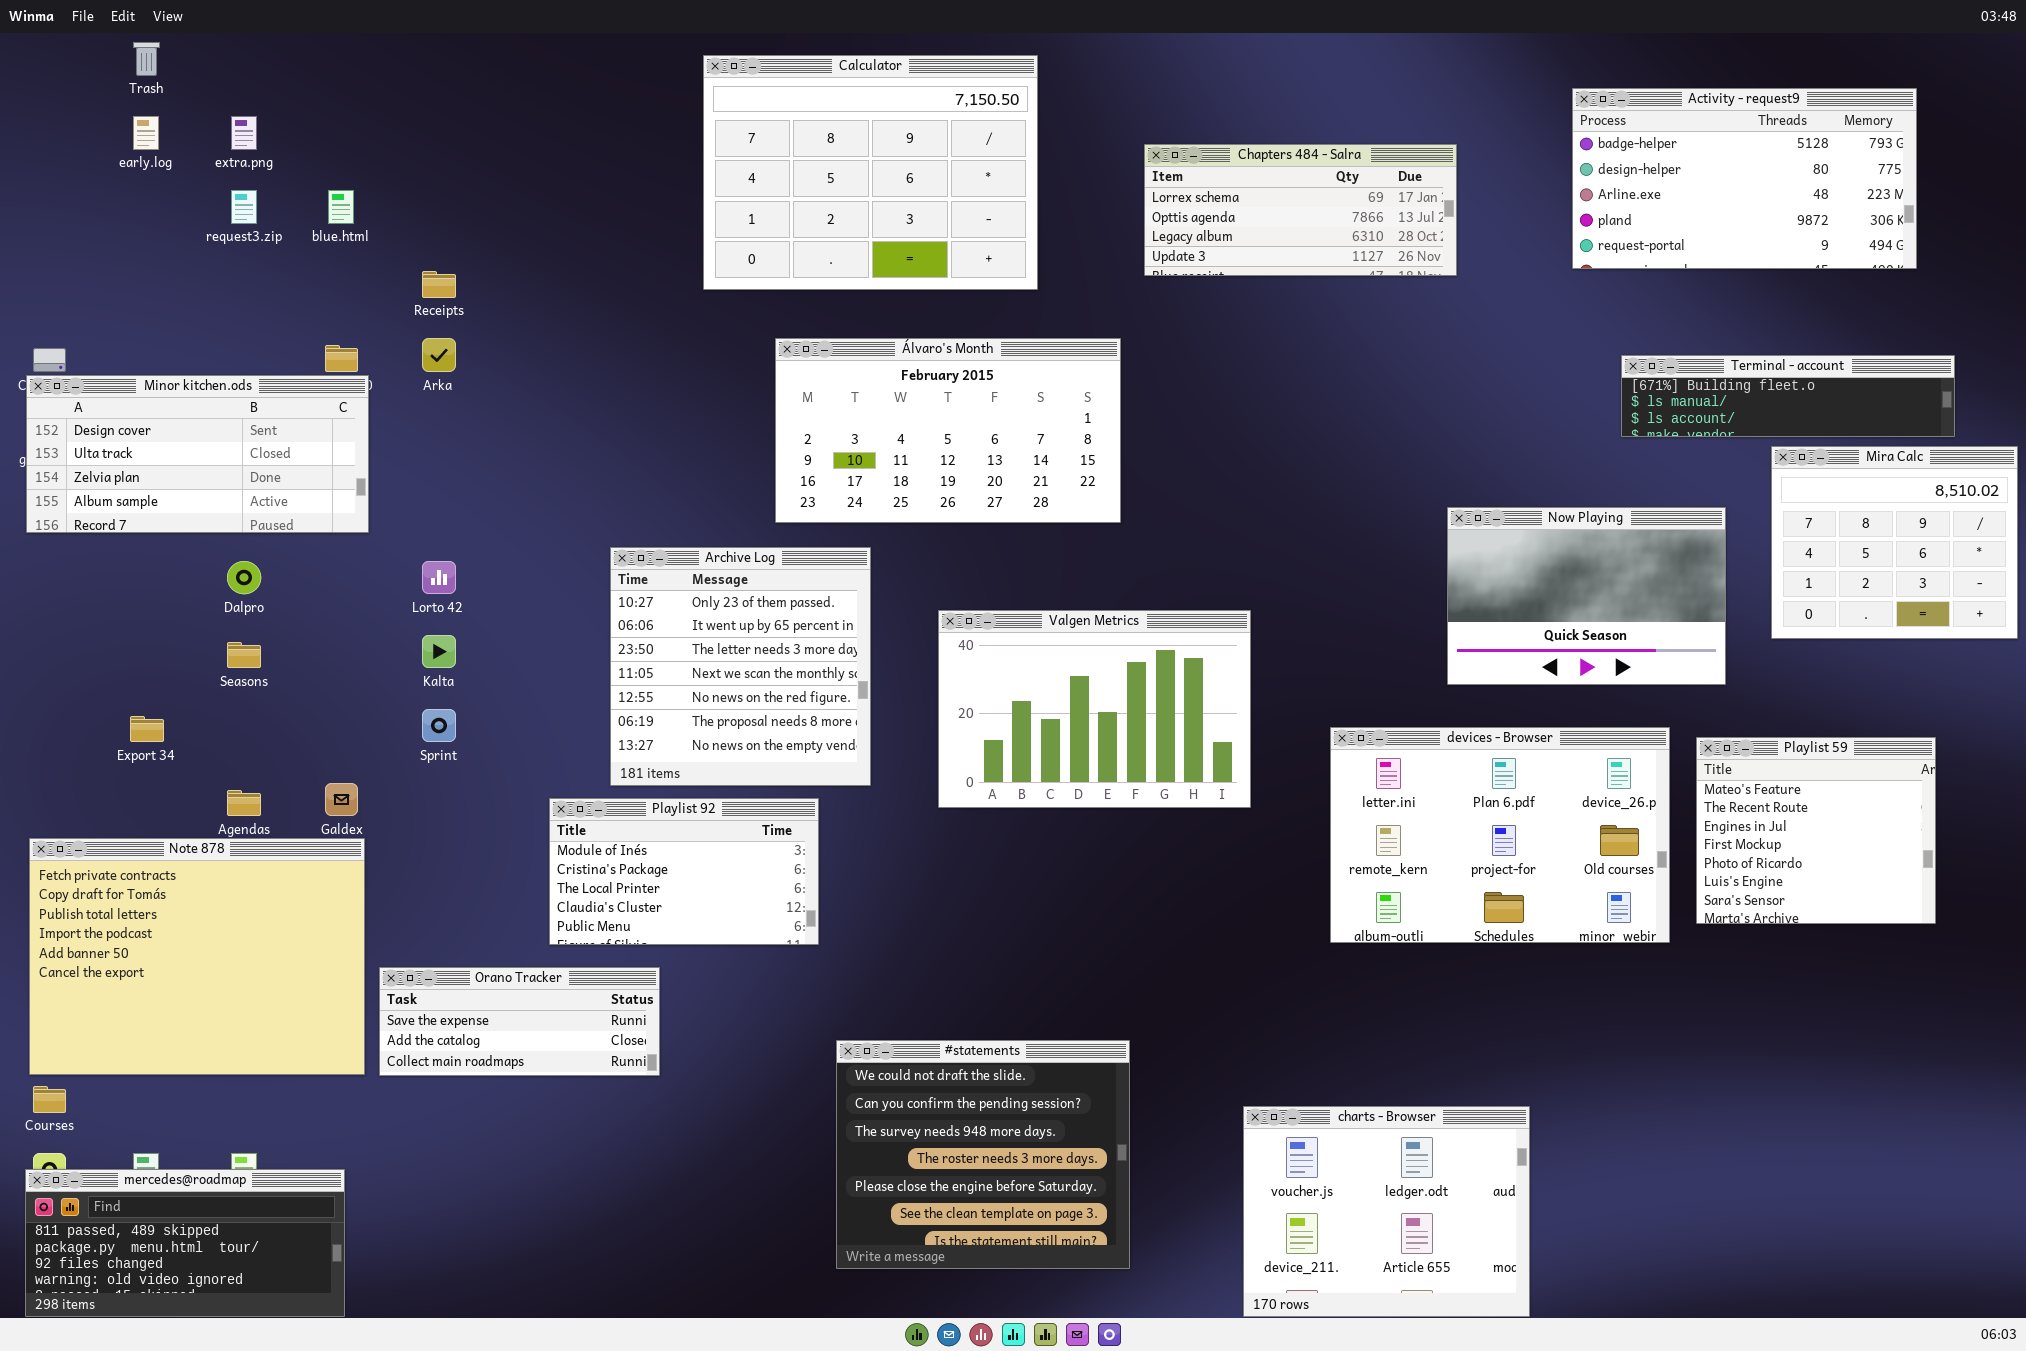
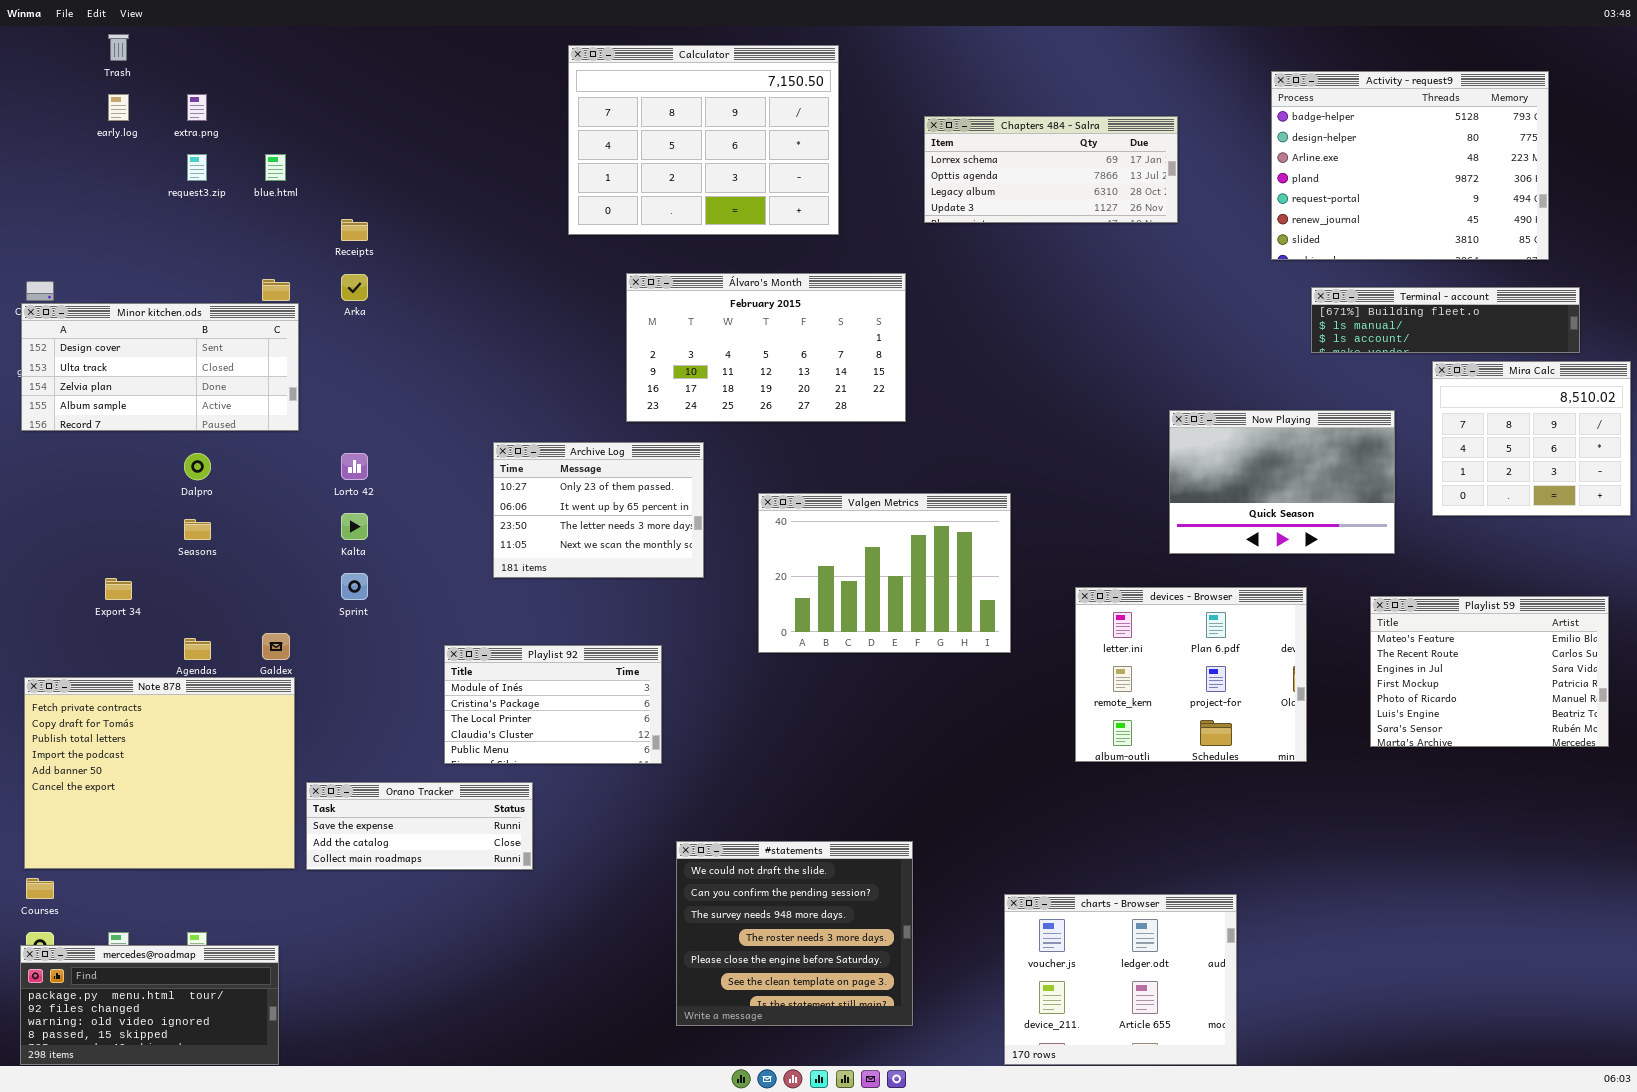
Activity - request9: [1572,88,1917,269] -> [1271,71,1549,260], resized
Archive Log: [610,547,871,786] -> [493,442,704,578], resized
devices - Browser: [1330,727,1670,943] -> [1075,587,1307,762], resized
Playlist 59: [1696,737,1936,924] -> [1370,596,1609,747], resized
mercedes@roadmap: [25,1169,345,1317] -> [20,945,279,1065], scrolled down 1 row

